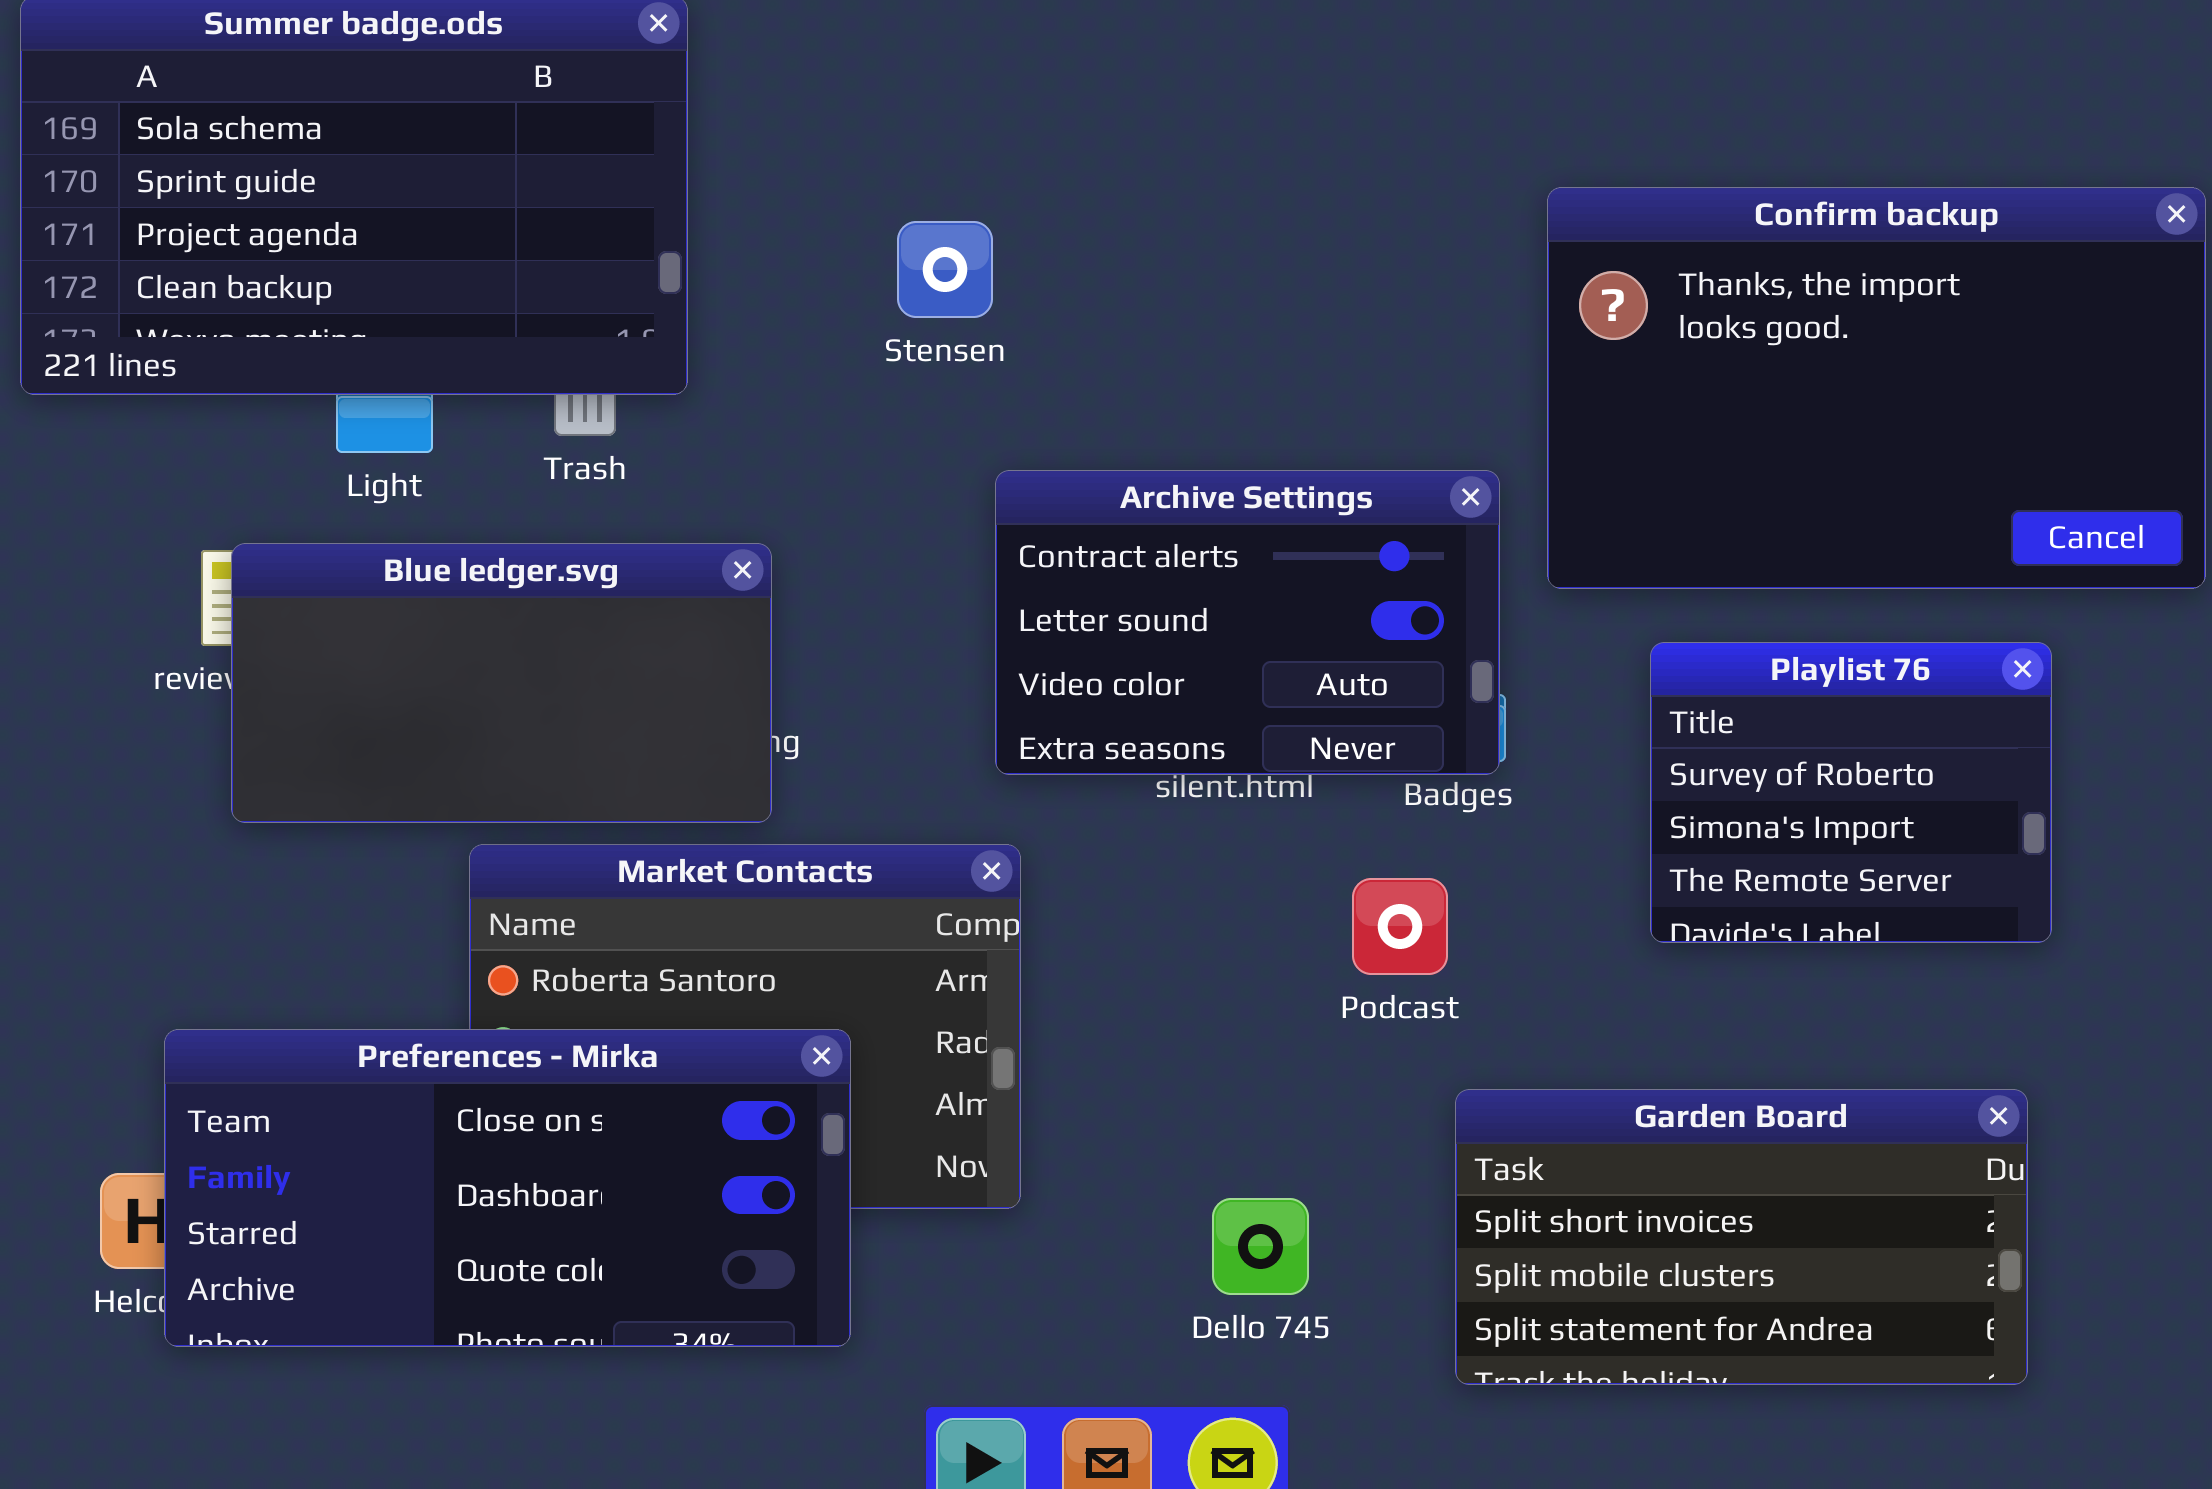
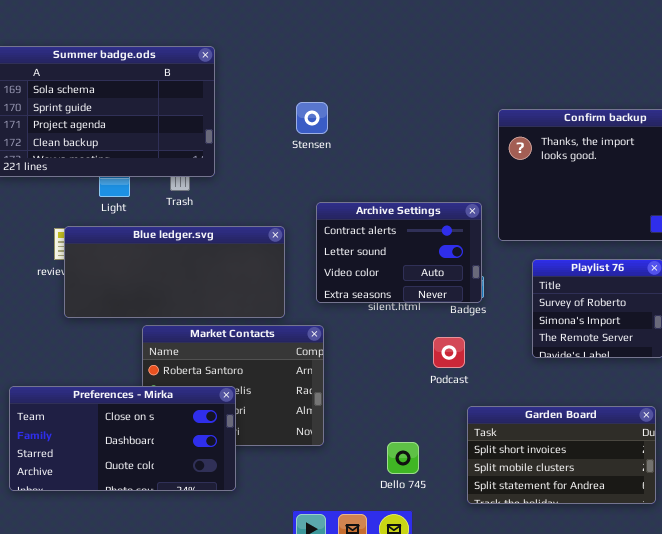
Stensen: [897,221,993,318] -> [296,102,328,134], moved
Blue ledger.svg: [231,543,772,823] -> [64,226,285,318], resized
Preferences - Mirka: [164,1029,851,1347] -> [9,386,236,491], moved

